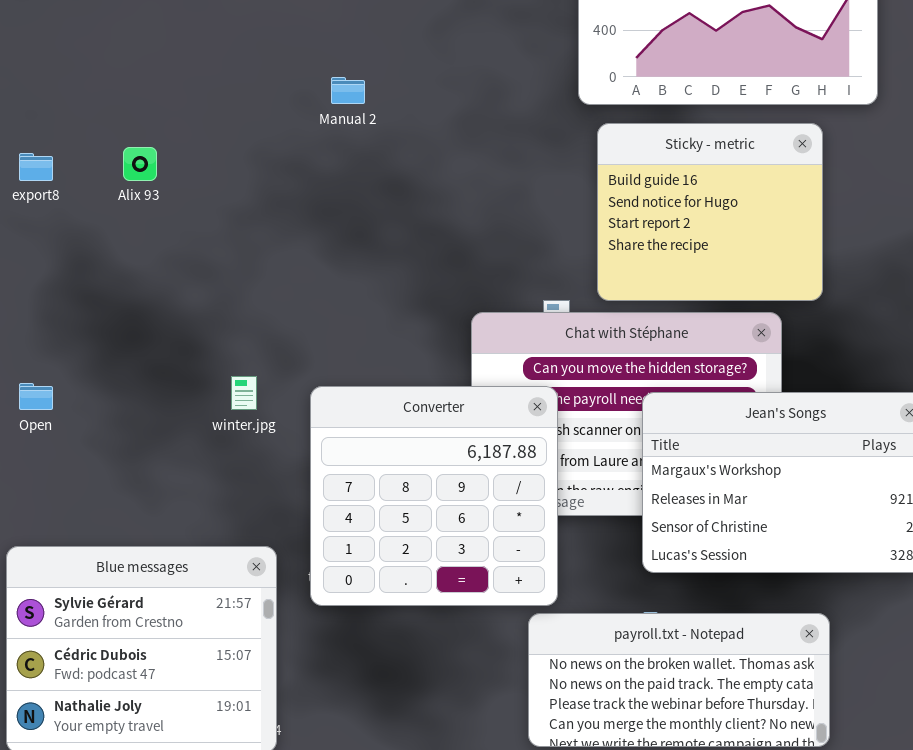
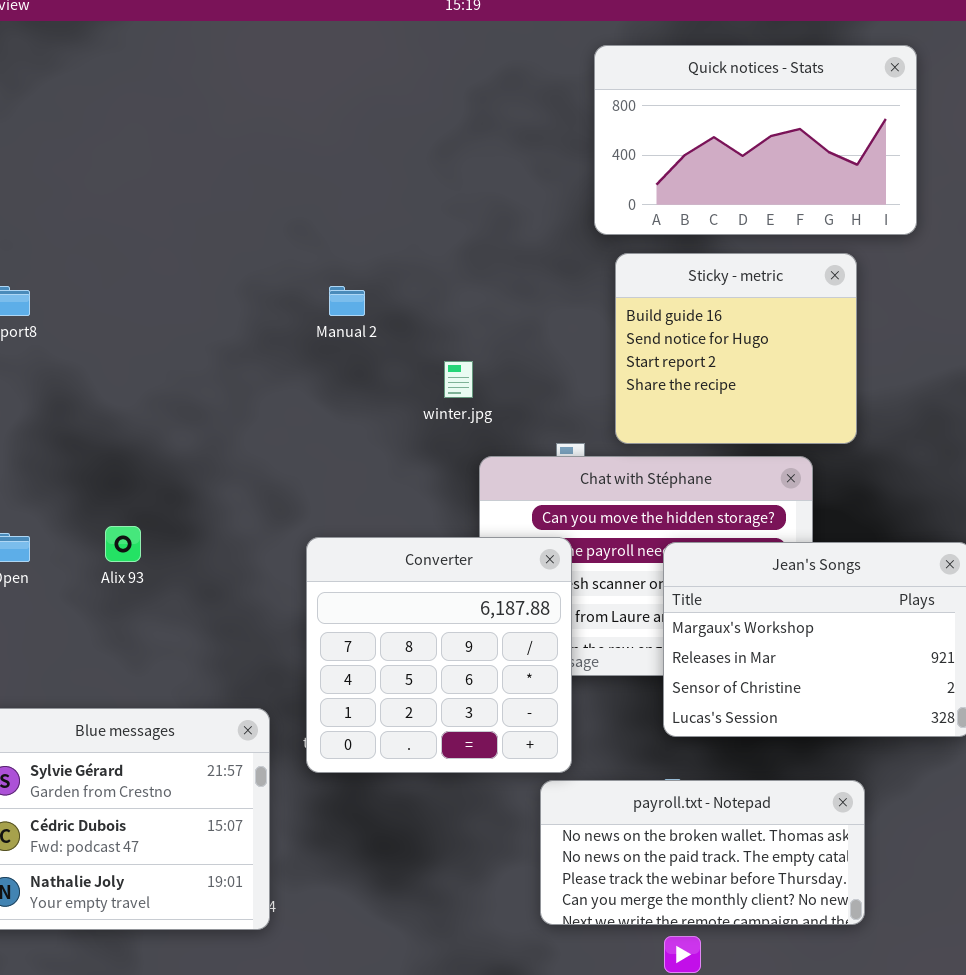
Manual 2: [331,77,365,104] -> [329,286,365,316], moved
Alix 93: [123,147,157,181] -> [105,526,141,562], moved
winter.jpg: [231,376,257,410] -> [444,361,473,398], moved

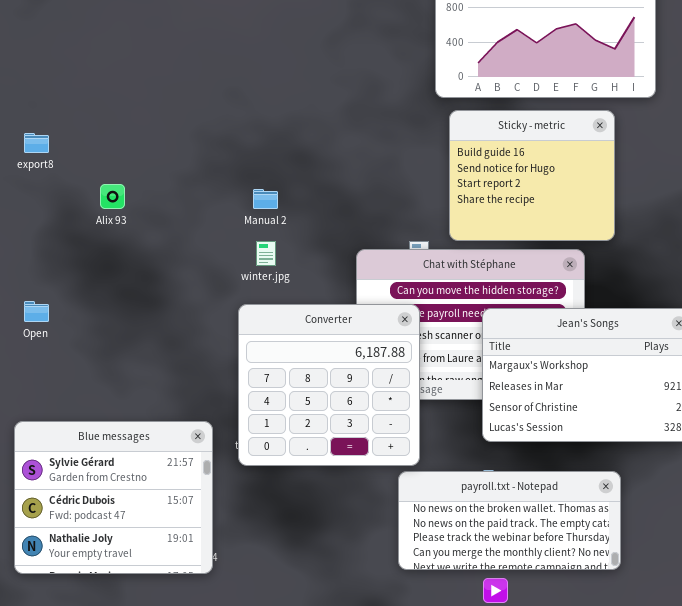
Manual 2: [329,286,365,316] -> [253,189,278,209], moved
winter.jpg: [444,361,473,398] -> [256,241,276,266], moved
Alix 93: [105,526,141,562] -> [100,184,125,209], moved

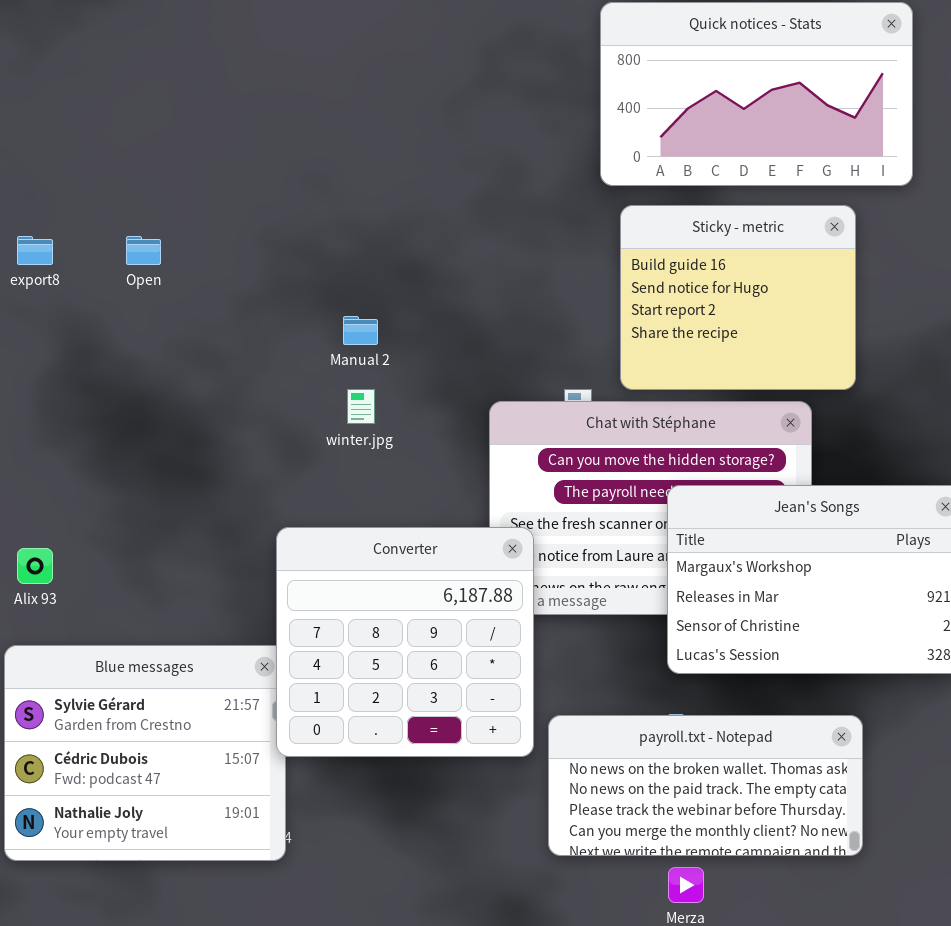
Alix 93: [100,184,125,209] -> [17,548,53,584], moved
Open: [24,301,49,322] -> [126,236,161,265], moved
Converter: [238,304,420,466] -> [276,527,534,757], moved

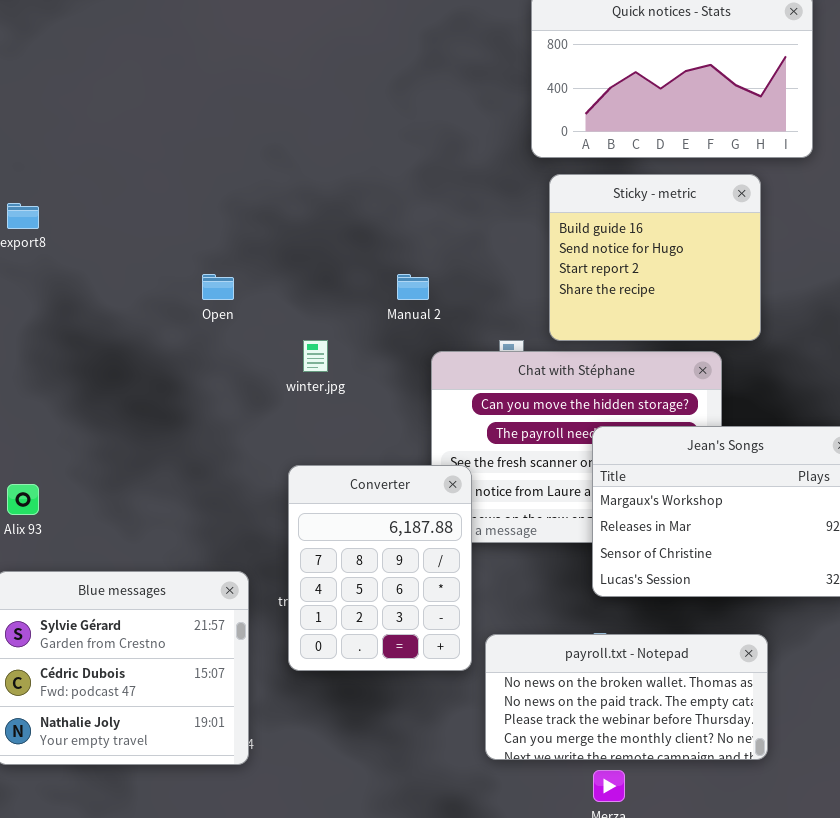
Open: [126,236,161,265] -> [202,274,234,300], moved
Manual 2: [343,316,378,345] -> [397,274,429,300], moved
Converter: [276,527,534,757] -> [288,465,472,671], resized

